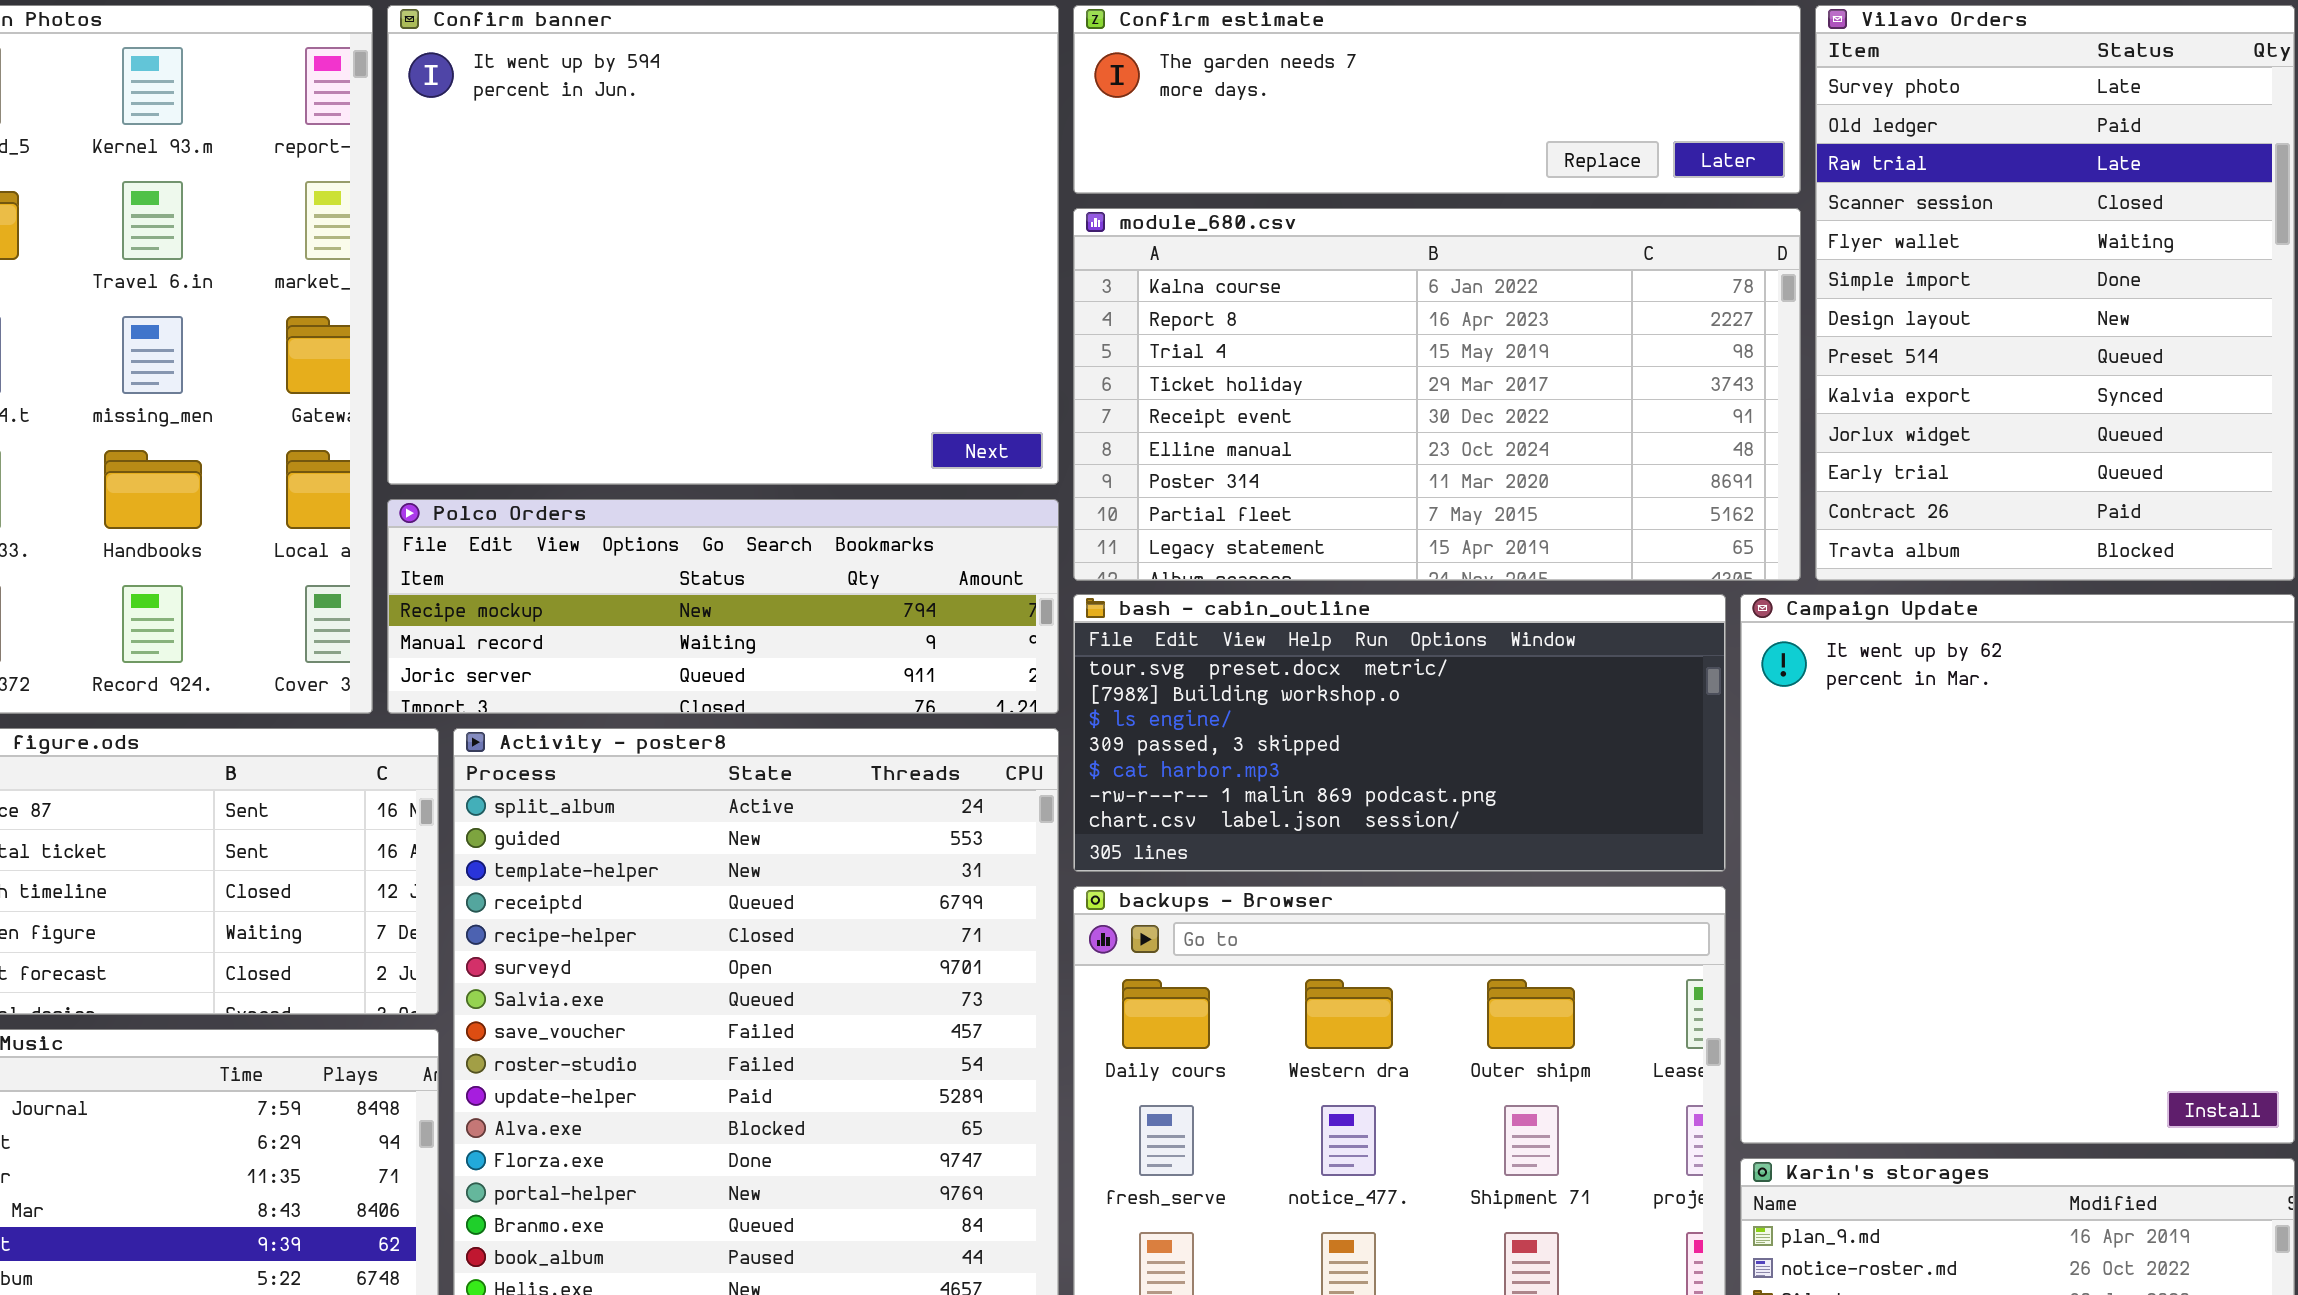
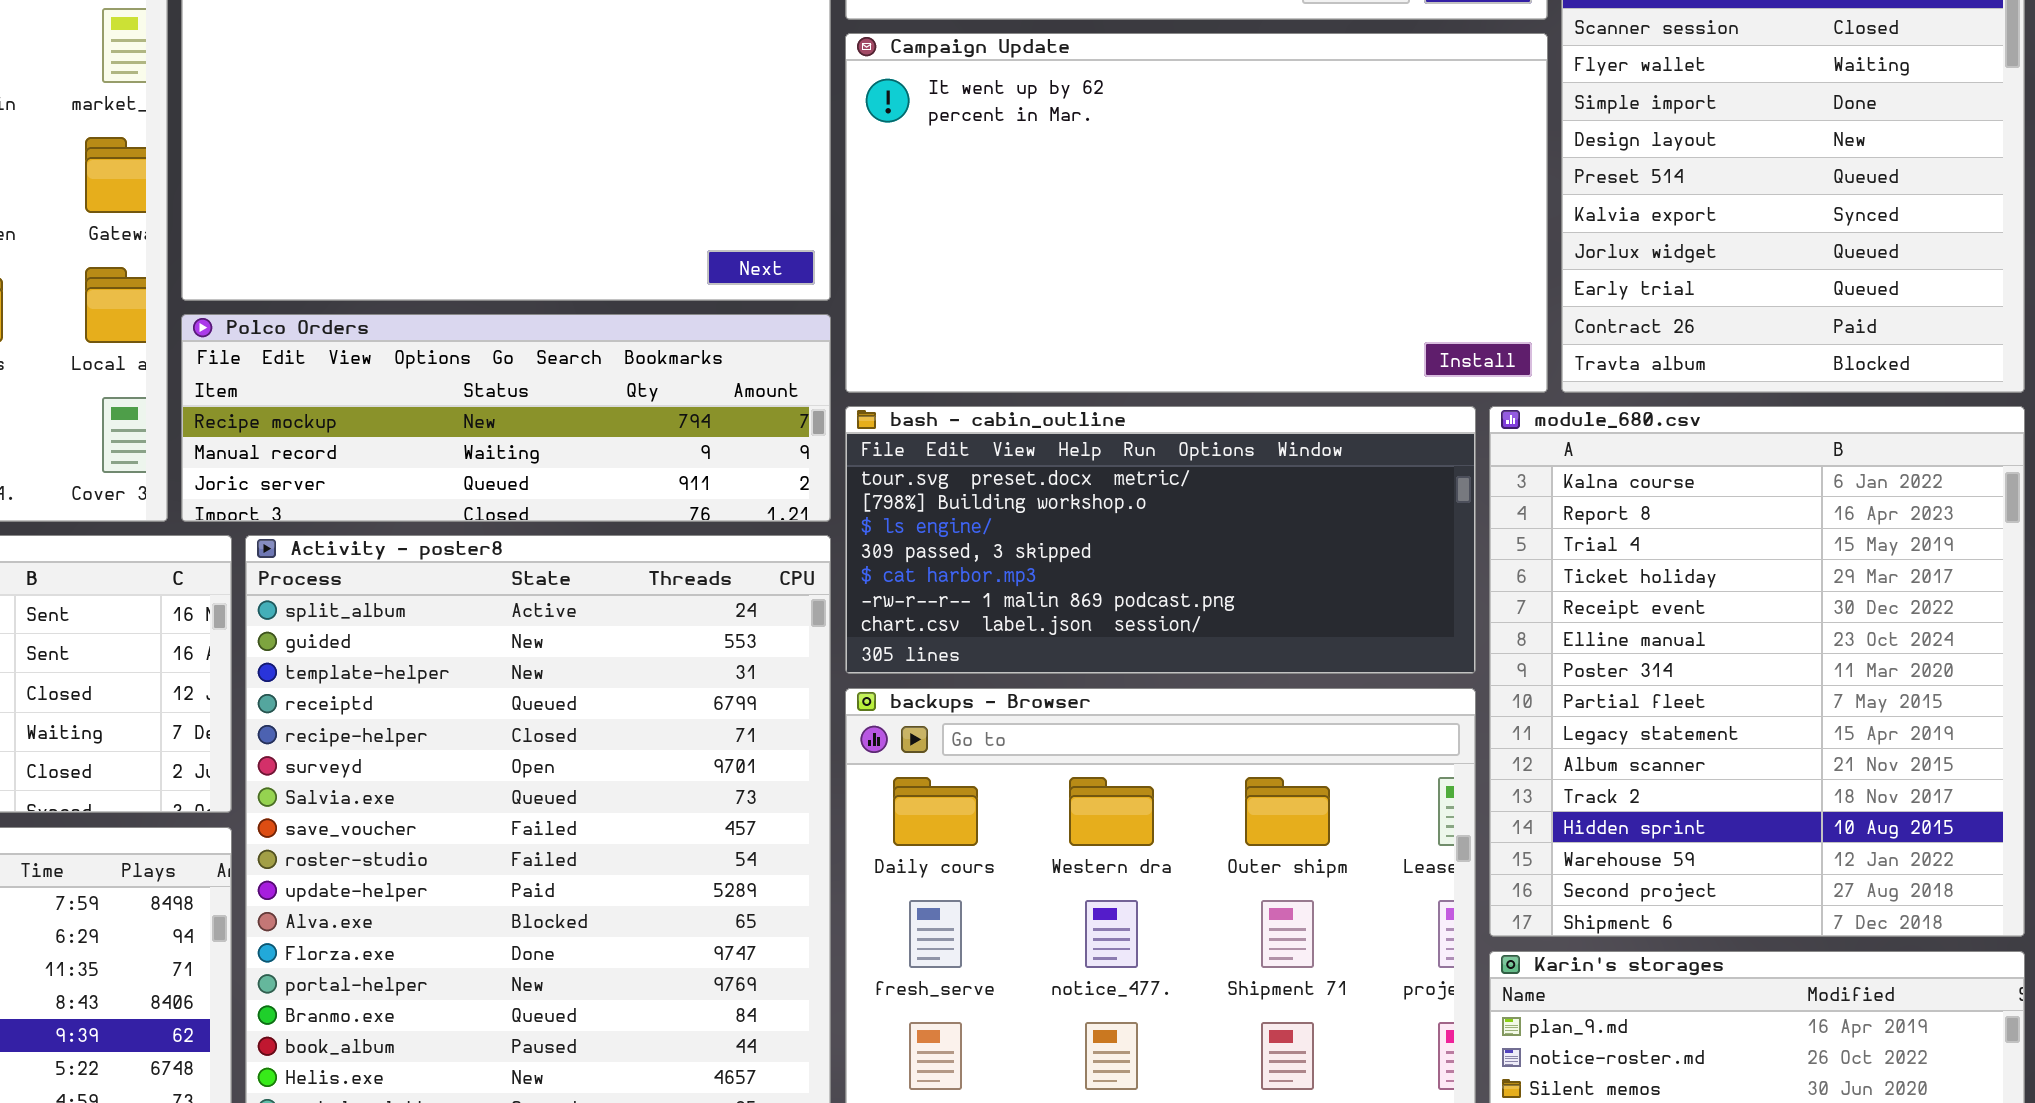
module_680.csv: [1073,208,1801,581] -> [1489,406,2025,937], moved, resized
Campaign Update: [1740,594,2295,1144] -> [845,33,1548,393], moved, resized

